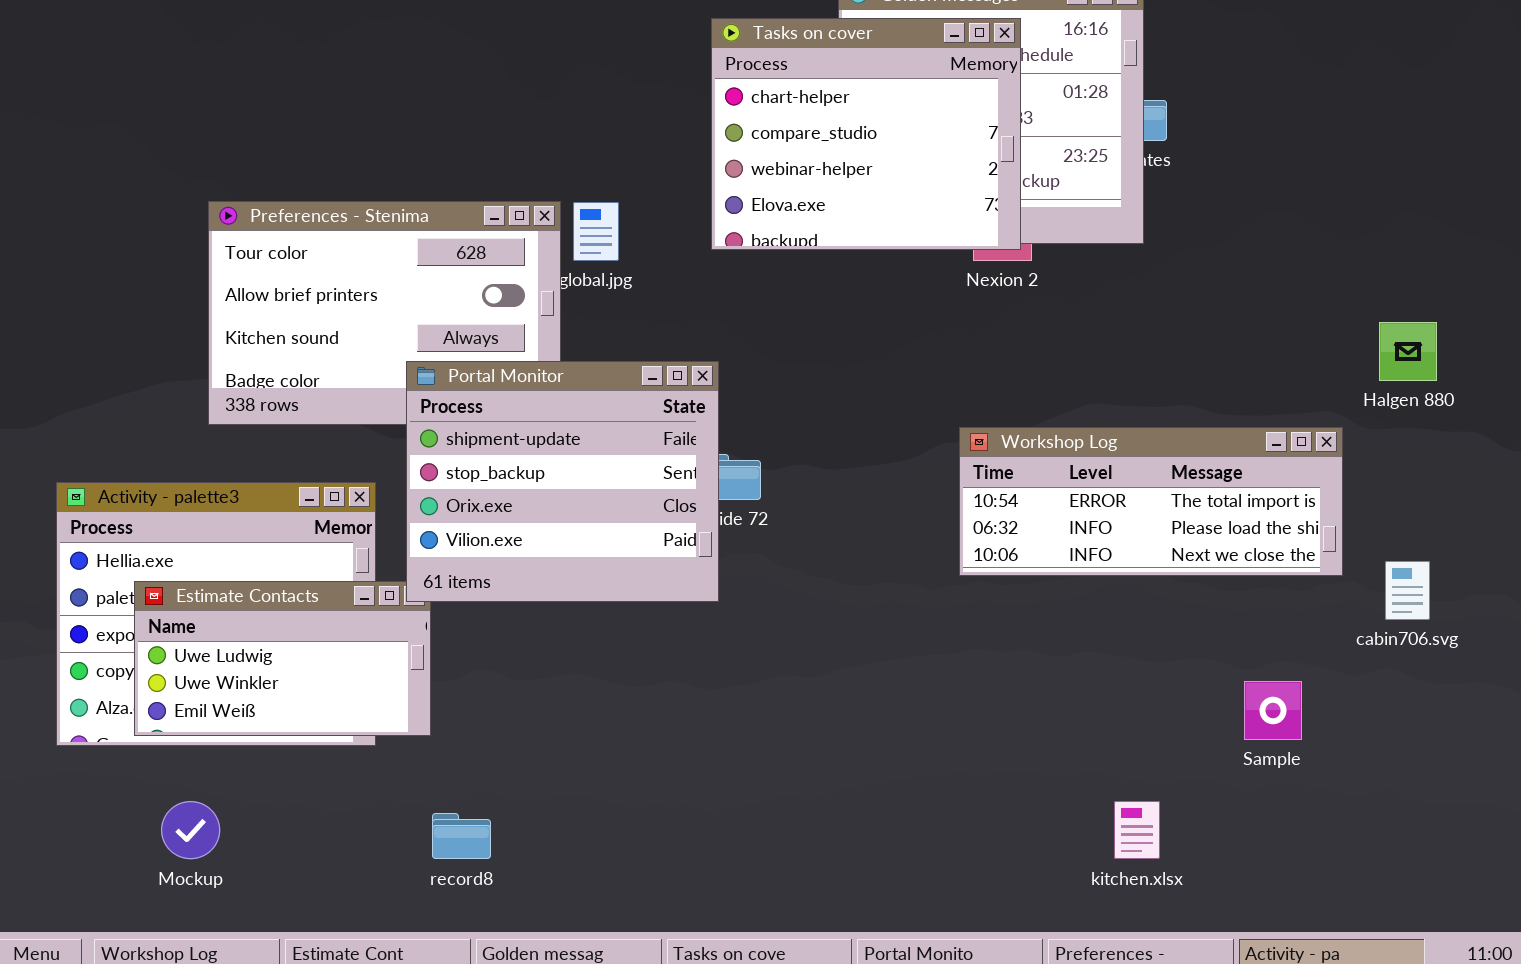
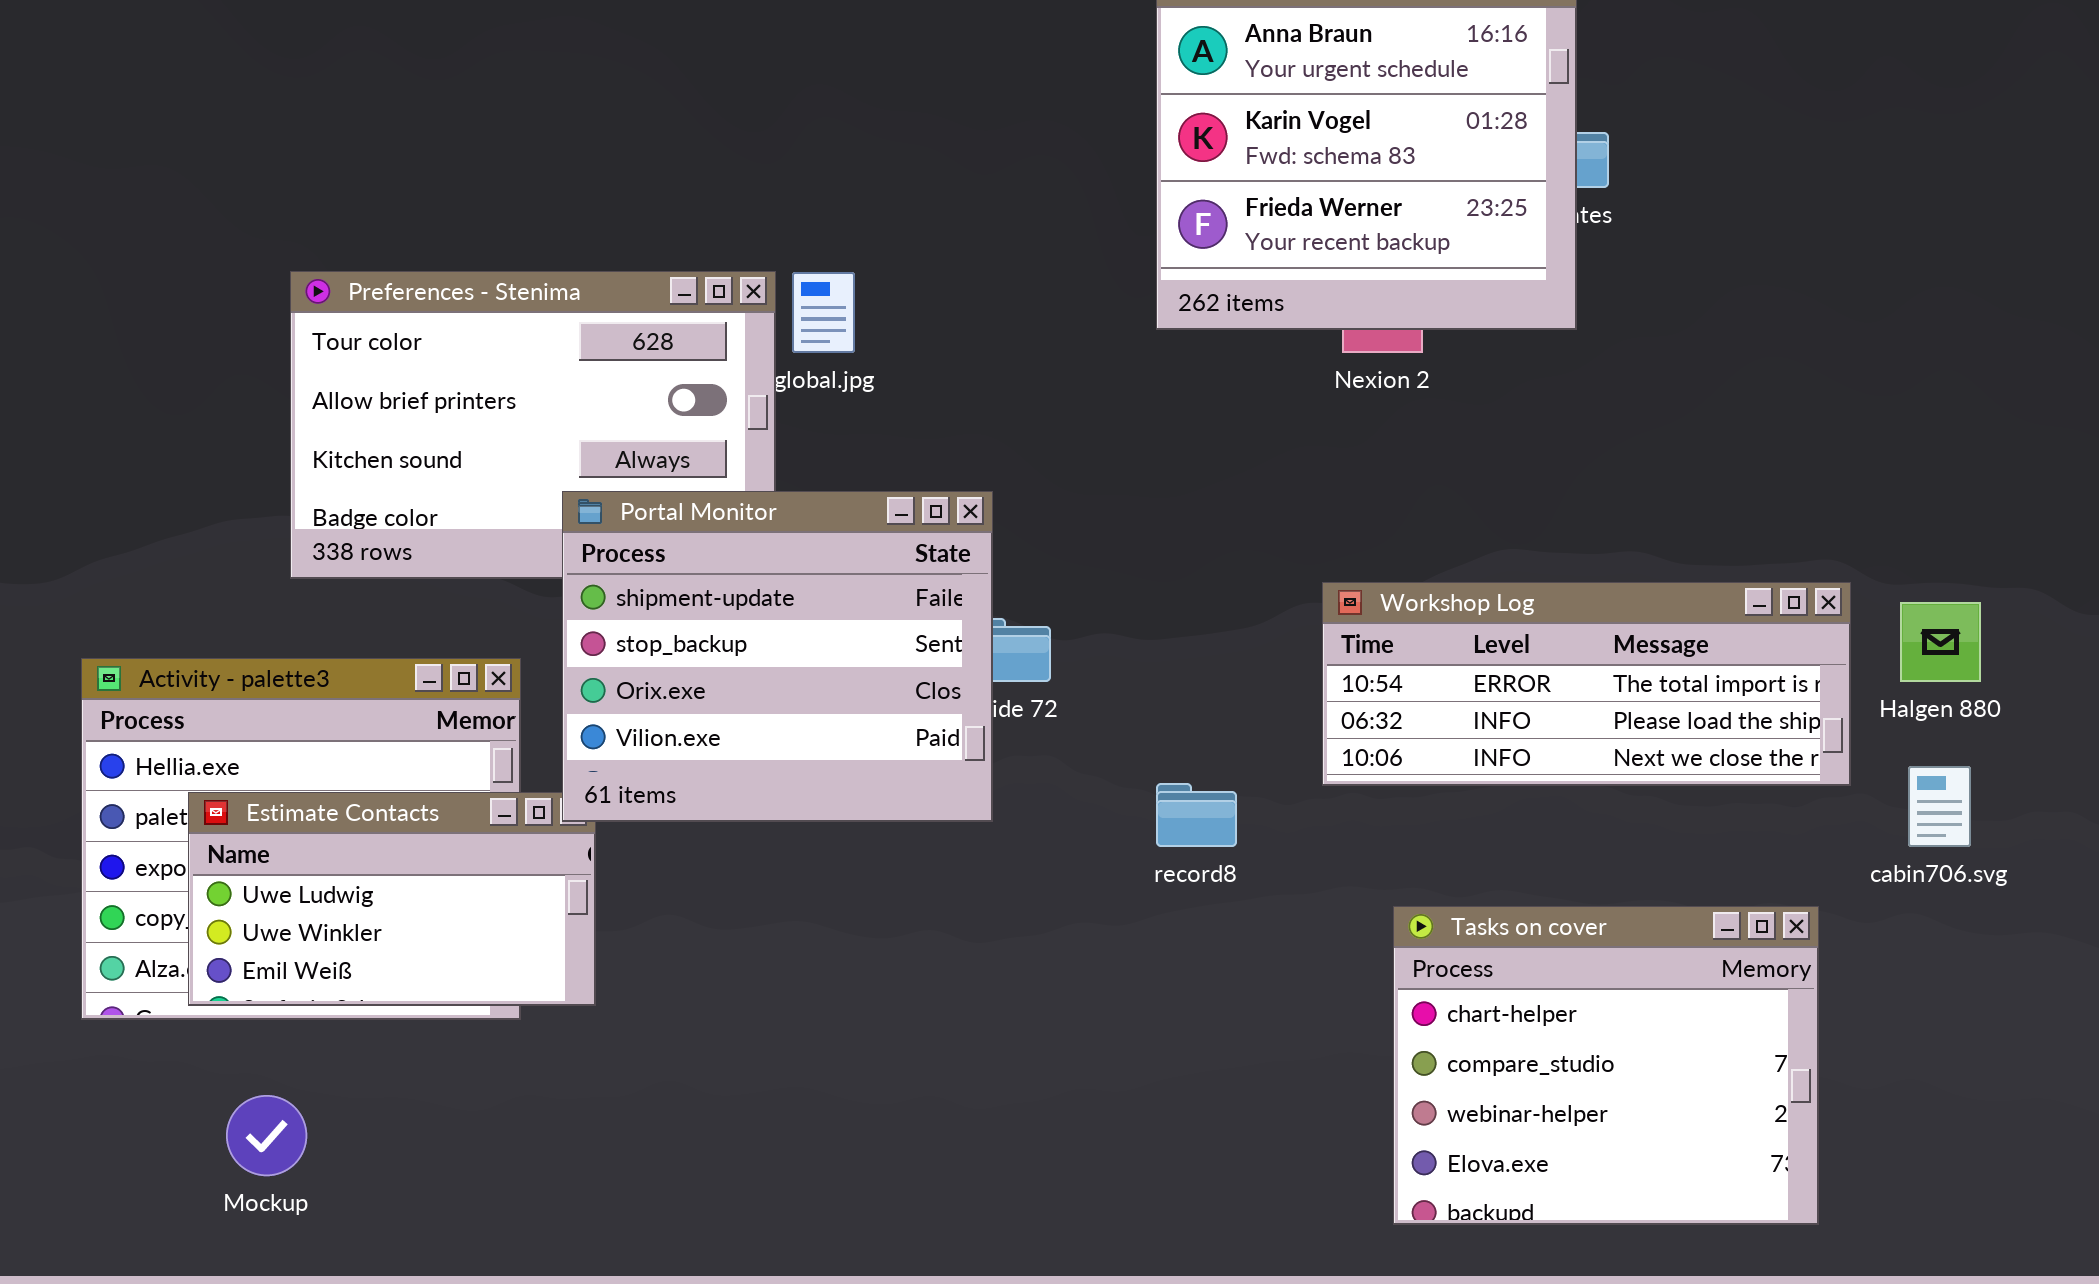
Tasks on cover: [711,18,1021,250] -> [1393,906,1819,1225], moved
Halgen 880: [1379,322,1437,381] -> [1900,602,1981,682], moved
record8: [432,813,491,859] -> [1156,783,1237,847], moved

